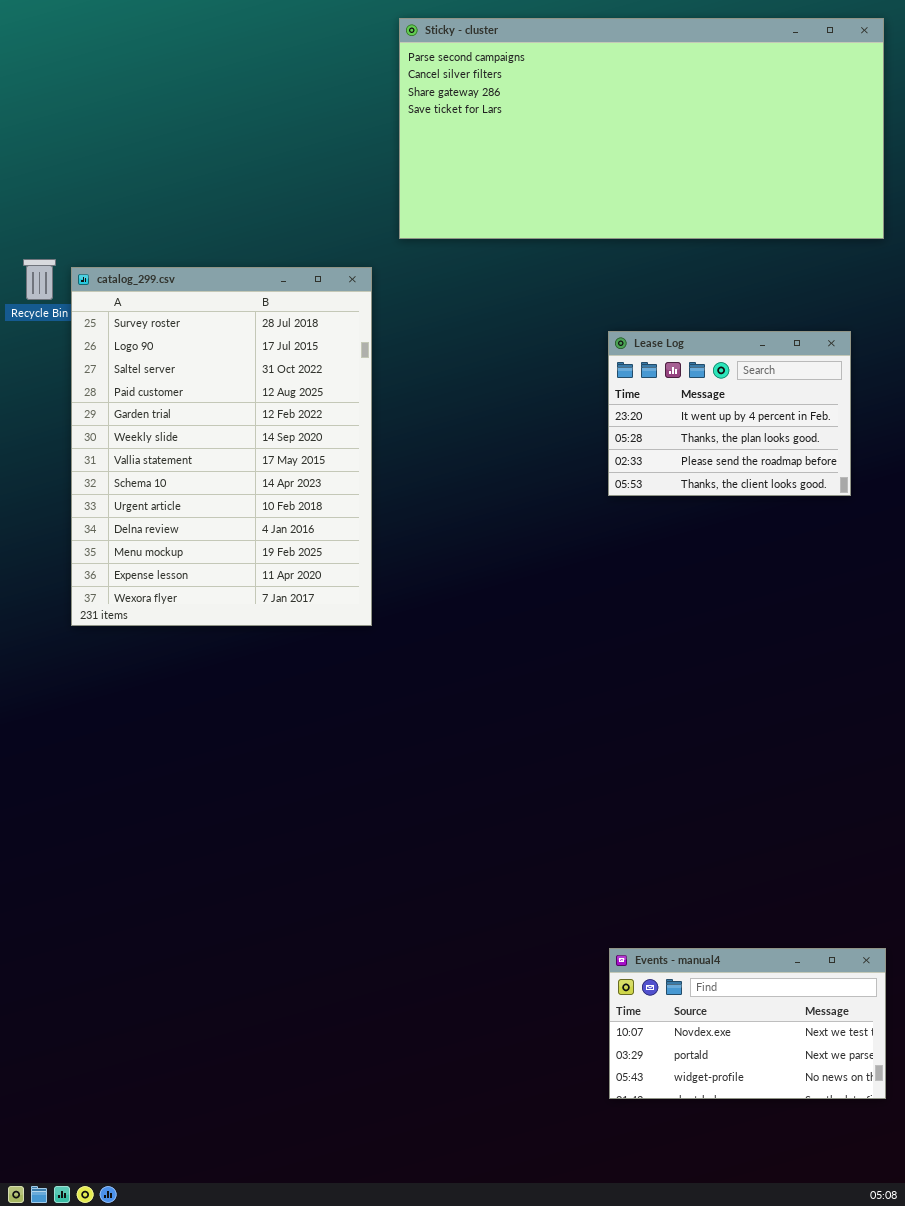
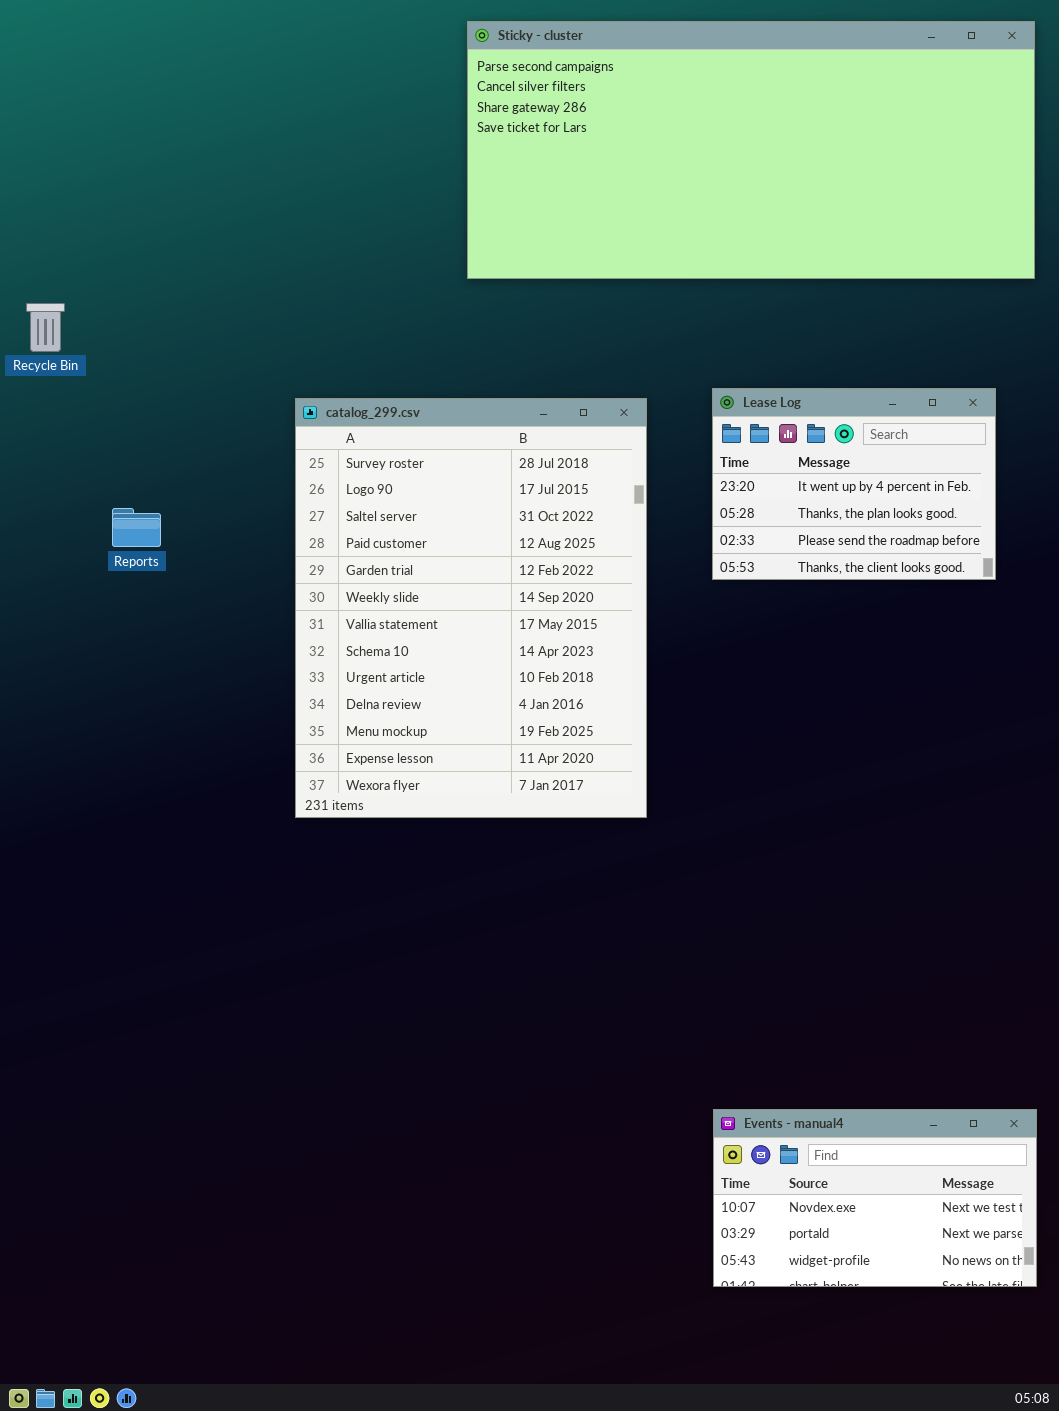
catalog_299.csv: [71,267,372,626] -> [295,398,647,818], moved

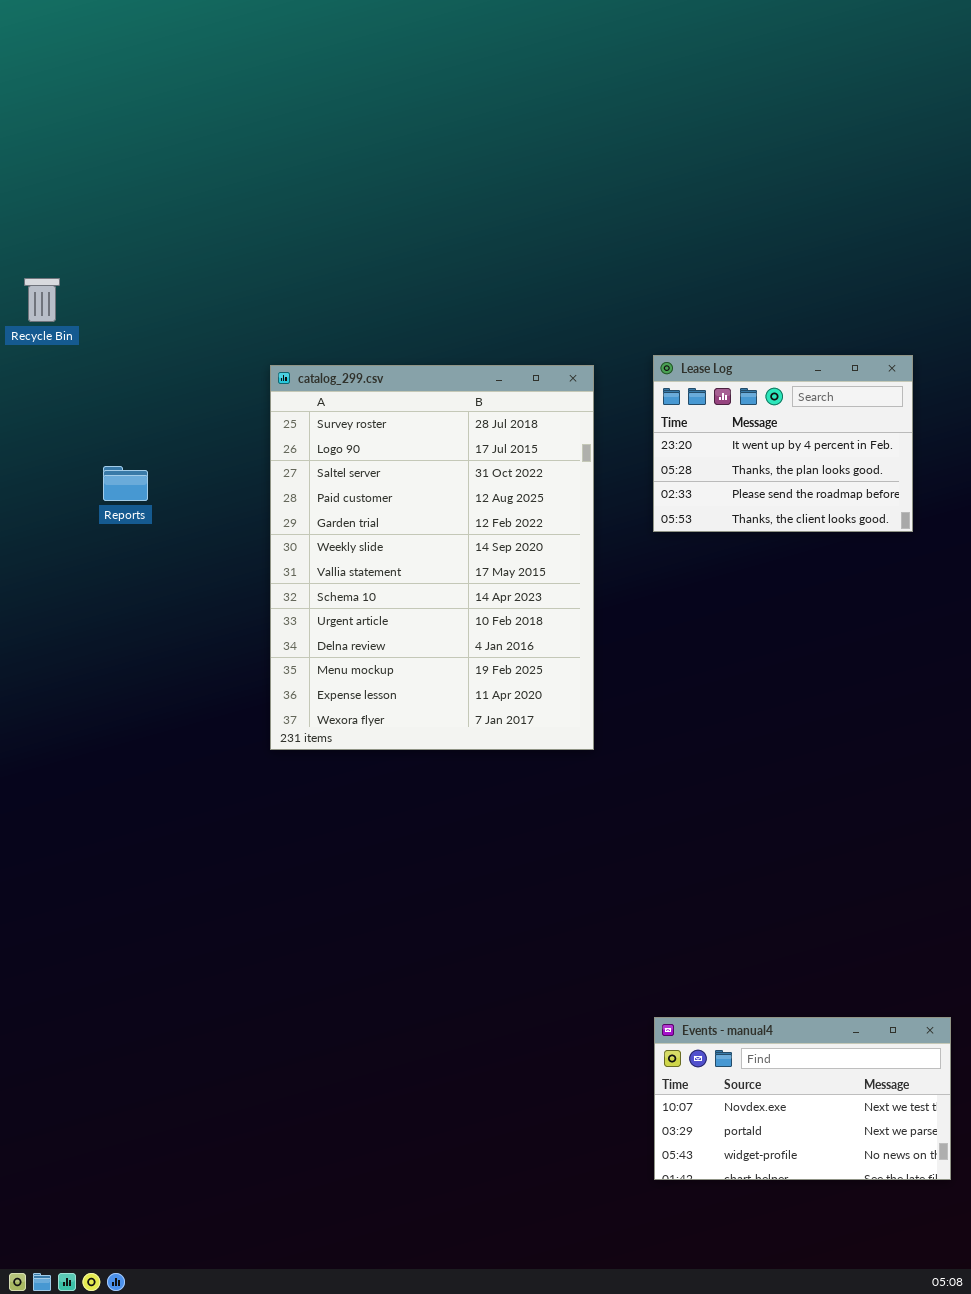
Sticky - cluster: [467,21,1035,279] -> none, closed

